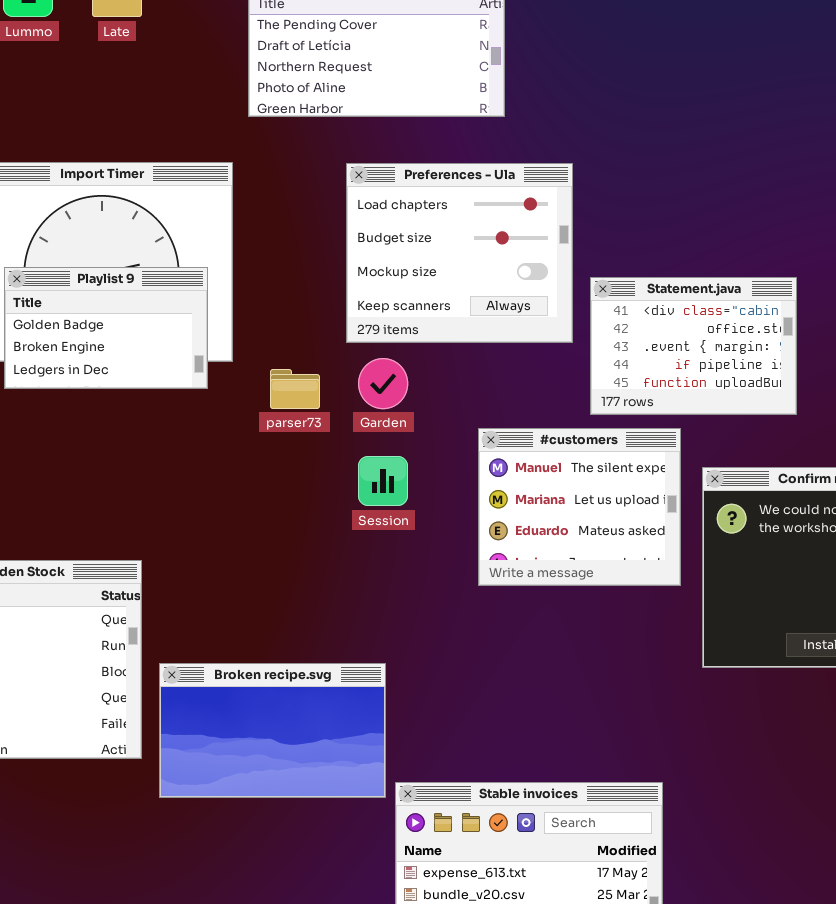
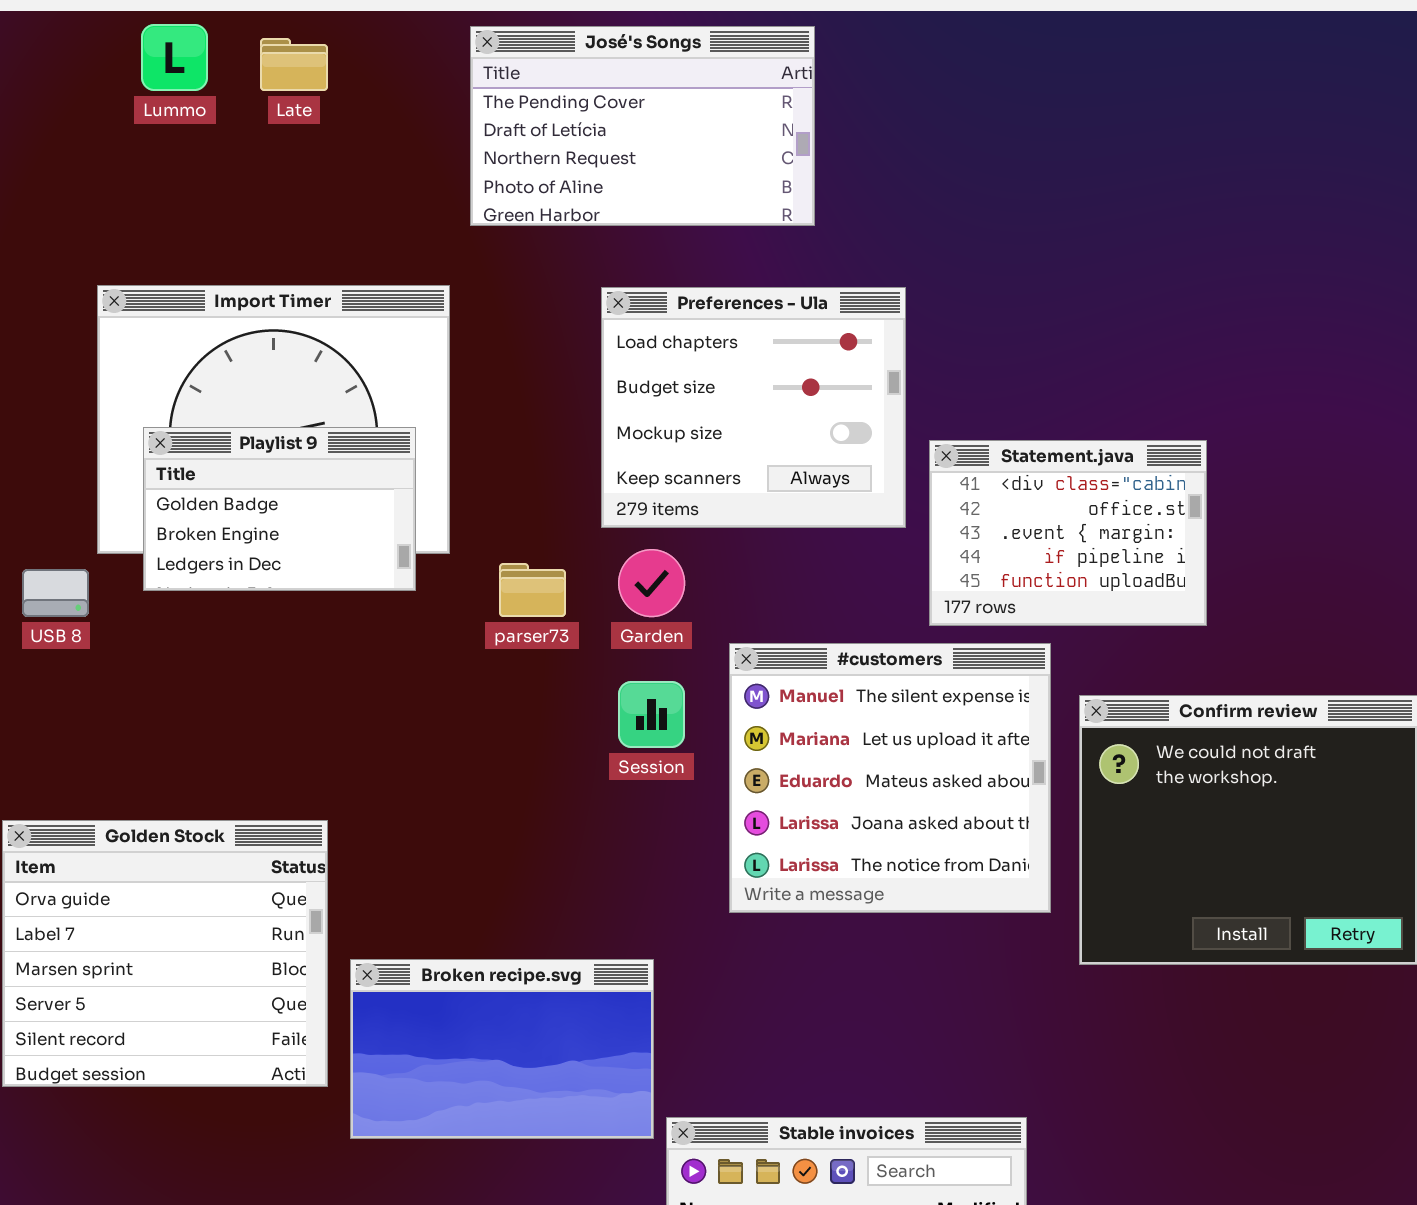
#customers: [478,428,681,586] -> [729,643,1051,913], resized

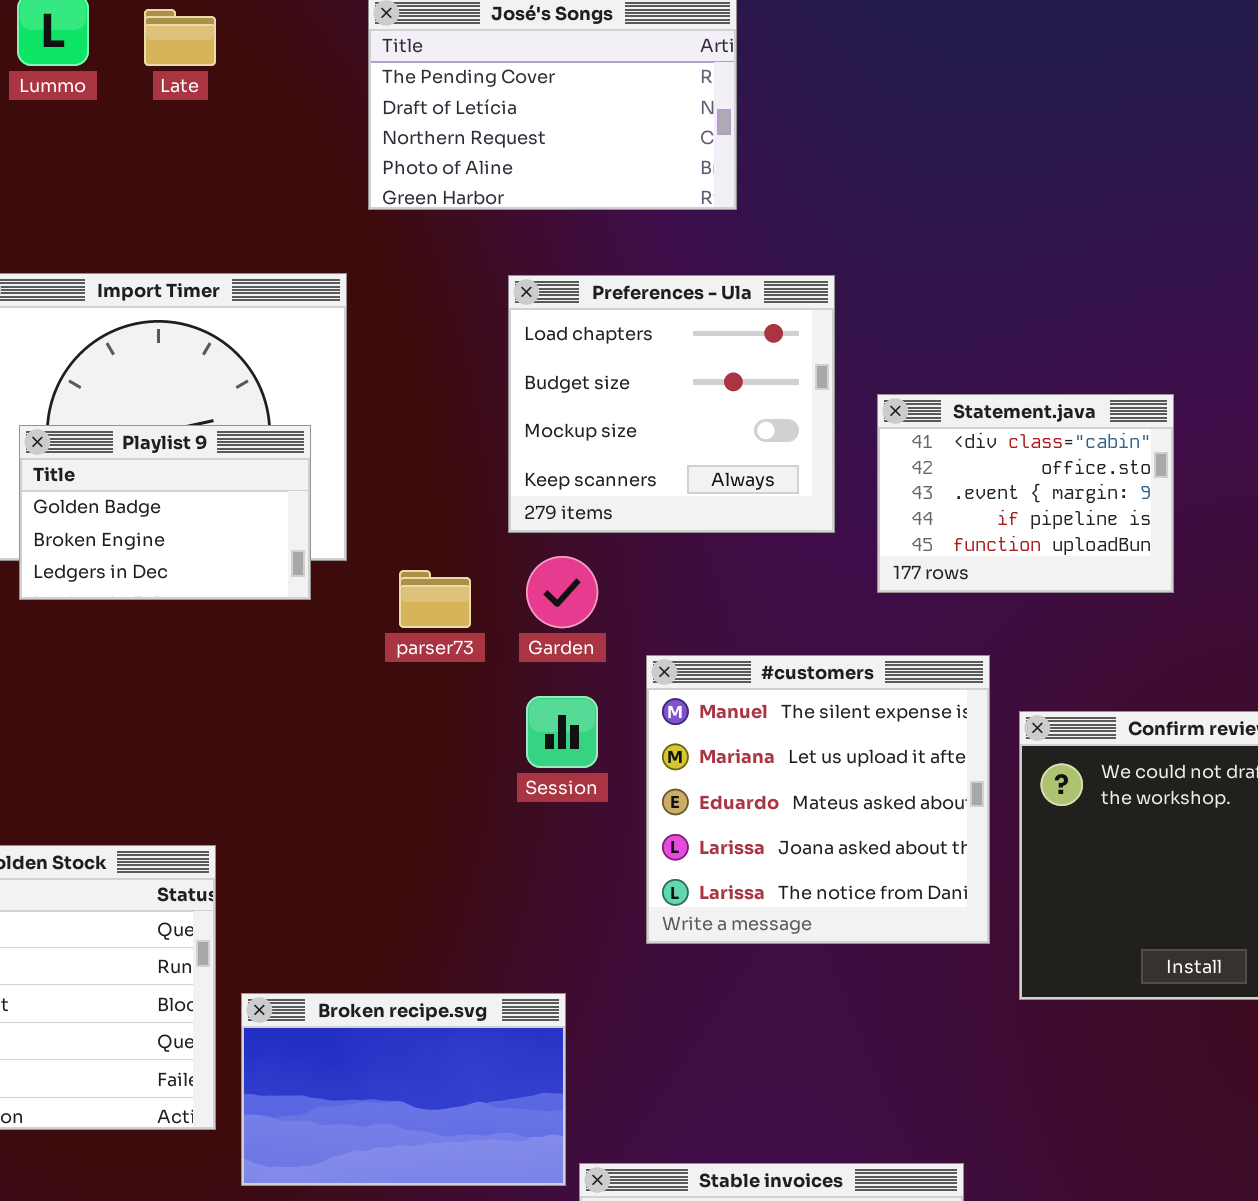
Statement.java: [929,440,1207,626] -> [877,394,1174,593], moved

